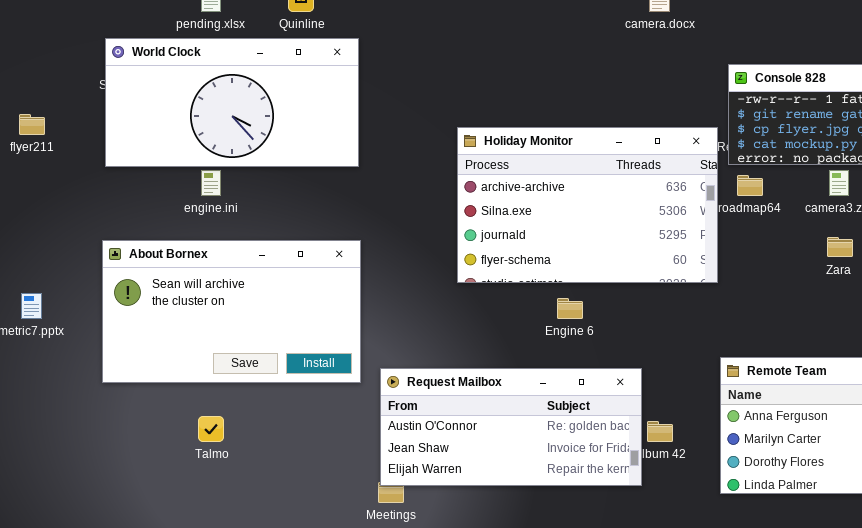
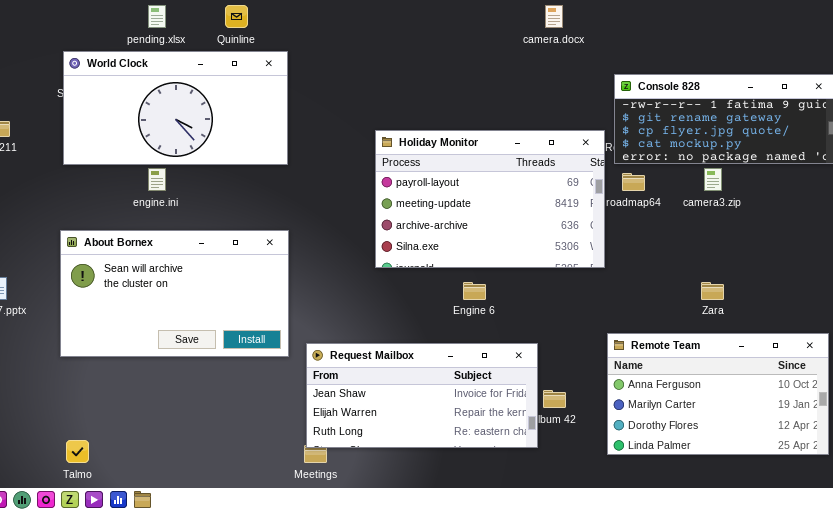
Holiday Monitor: [457,127,718,283] -> [375,130,605,268], scrolled up 2 rows
Zara: [827,237,853,257] -> [701,282,724,300], moved
Request Mailbox: [380,368,642,486] -> [306,343,538,448], scrolled down 1 row
Talmo: [198,416,224,442] -> [66,440,89,463], moved

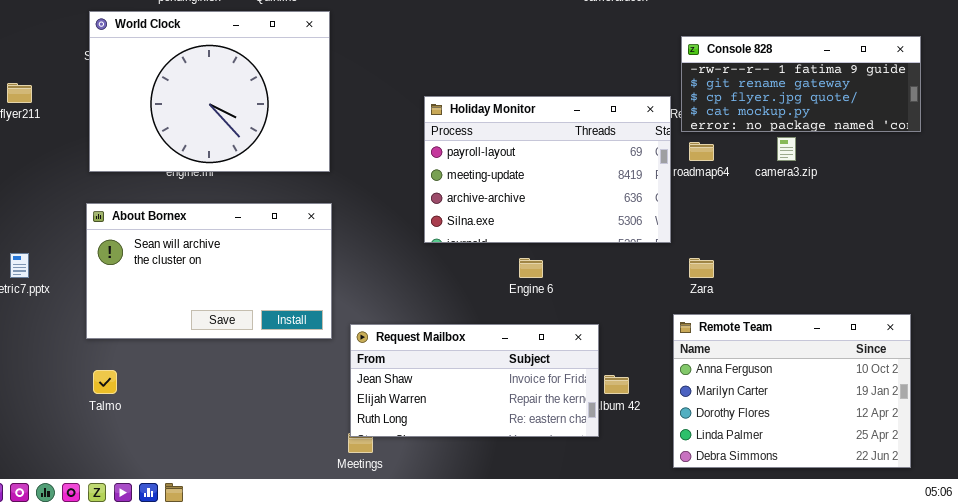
World Clock: [63,51,288,165] -> [89,11,330,172], resized
Zara: [701,282,724,300] -> [689,258,714,278], moved
Remote Team: [607,333,829,455] -> [673,314,911,468], resized
Talmo: [66,440,89,463] -> [93,370,117,394], moved

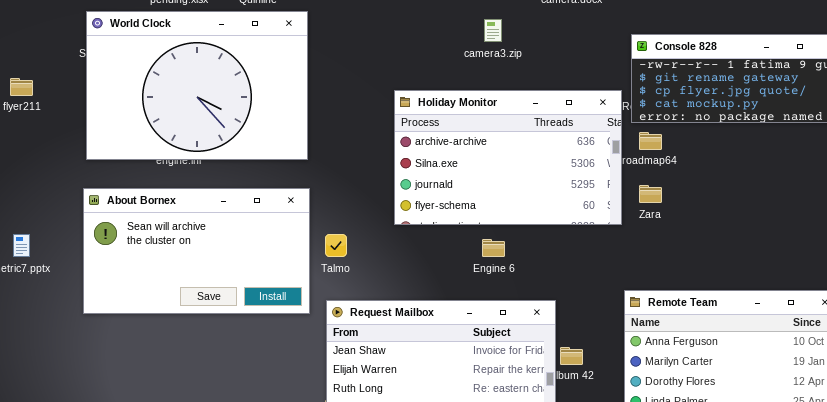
Holiday Monitor: [424,96,671,243] -> [394,90,622,225], scrolled down 2 rows
camera3.zip: [777,137,796,161] -> [484,19,502,42], moved
Zara: [689,258,714,278] -> [639,185,662,203], moved
Talmo: [93,370,117,394] -> [325,234,347,257], moved

